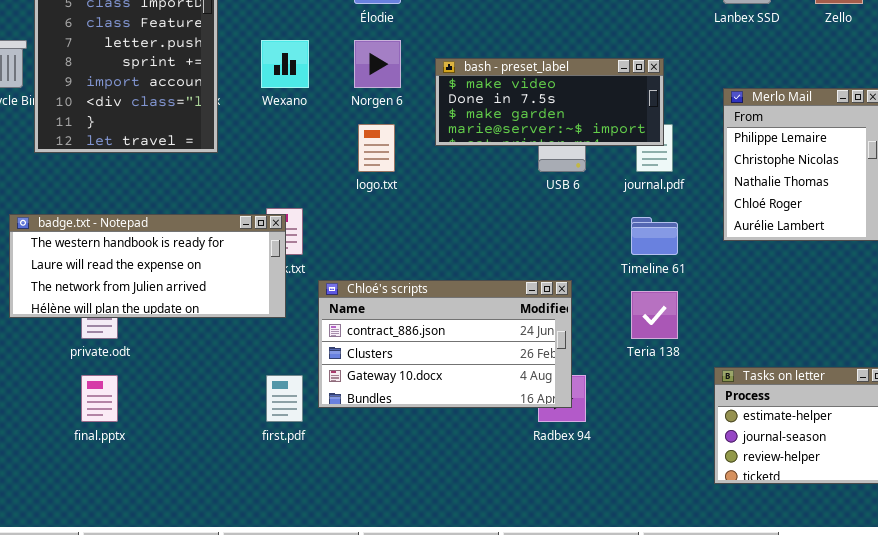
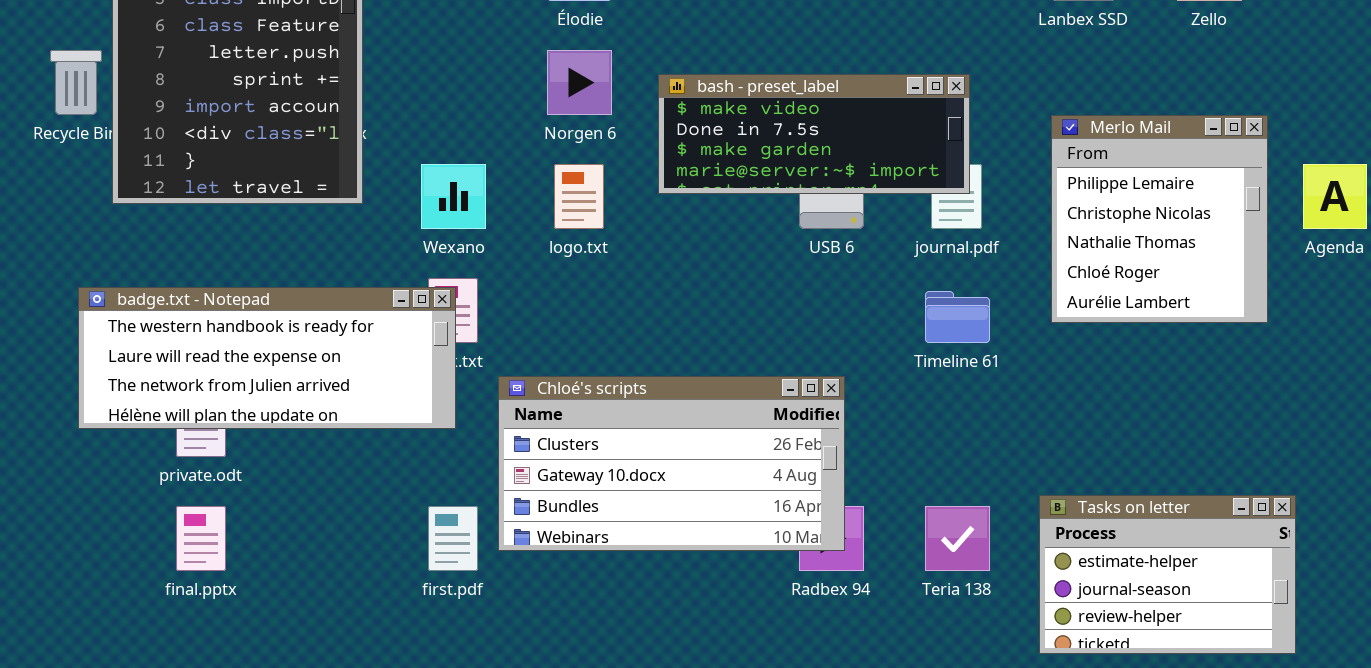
Wexano: [261,40,309,88] -> [421,164,486,229], moved
Chloé's scripts: [318,280,572,408] -> [498,376,845,551], scrolled down 1 row
Teria 138: [631,291,678,339] -> [925,506,990,571], moved

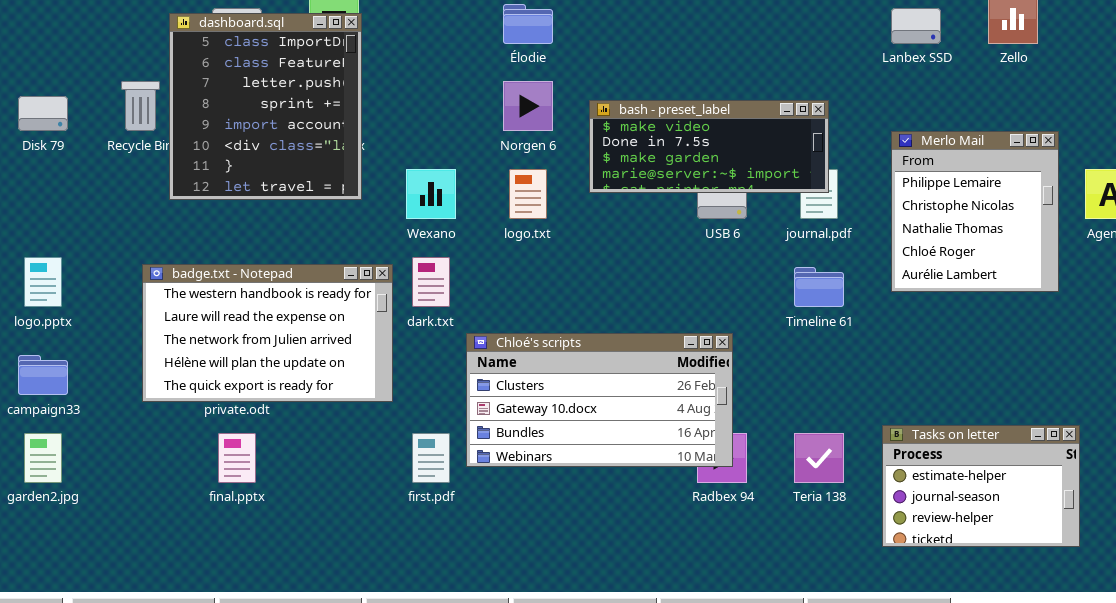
badge.txt - Notepad: [78,287,456,429] -> [142,264,393,402], resized

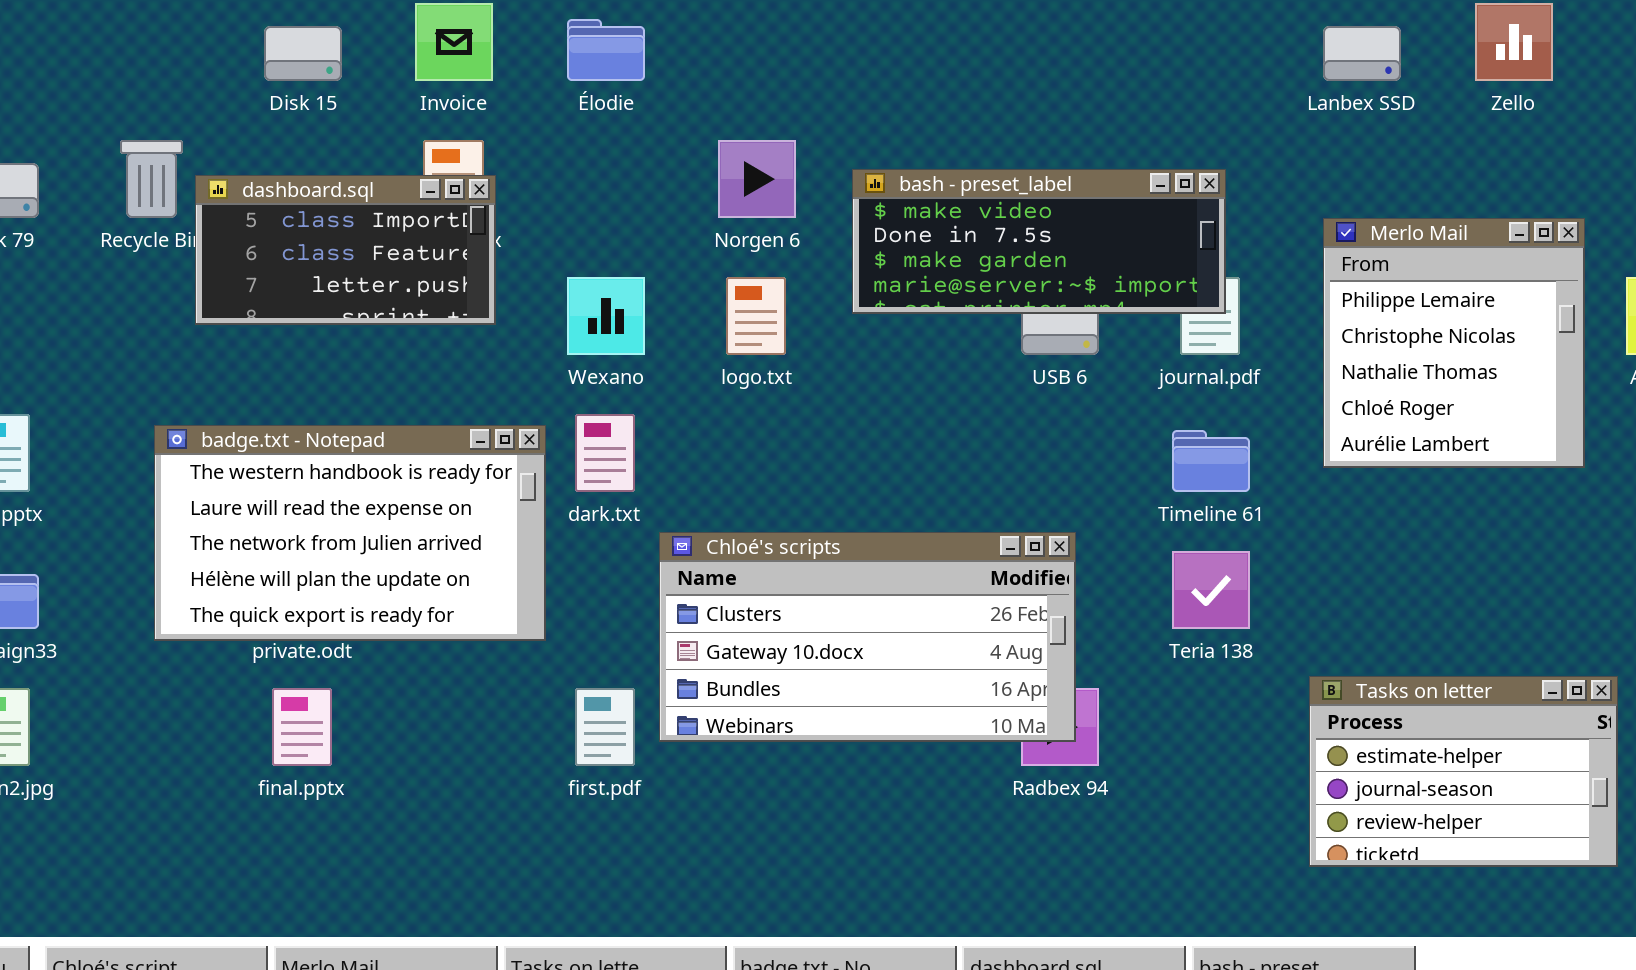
Élodie: [503,4,553,44] -> [567,19,645,81], moved
dashboard.sql: [169,13,362,200] -> [195,175,496,325], resized
Teria 138: [794,433,844,483] -> [1172,551,1250,629], moved

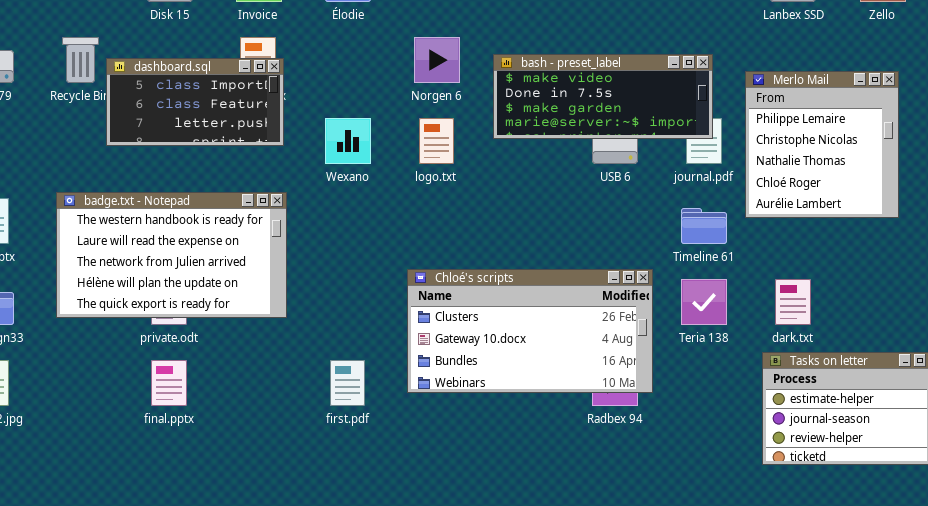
Merlo Mail: [1323,218,1585,468] -> [745,71,899,218], moved
dark.txt: [575,414,635,492] -> [775,279,811,325], moved
badge.txt - Notepad: [154,425,546,641] -> [56,192,287,318], moved
Chloé's scripts: [659,532,1076,742] -> [407,269,653,393], moved

